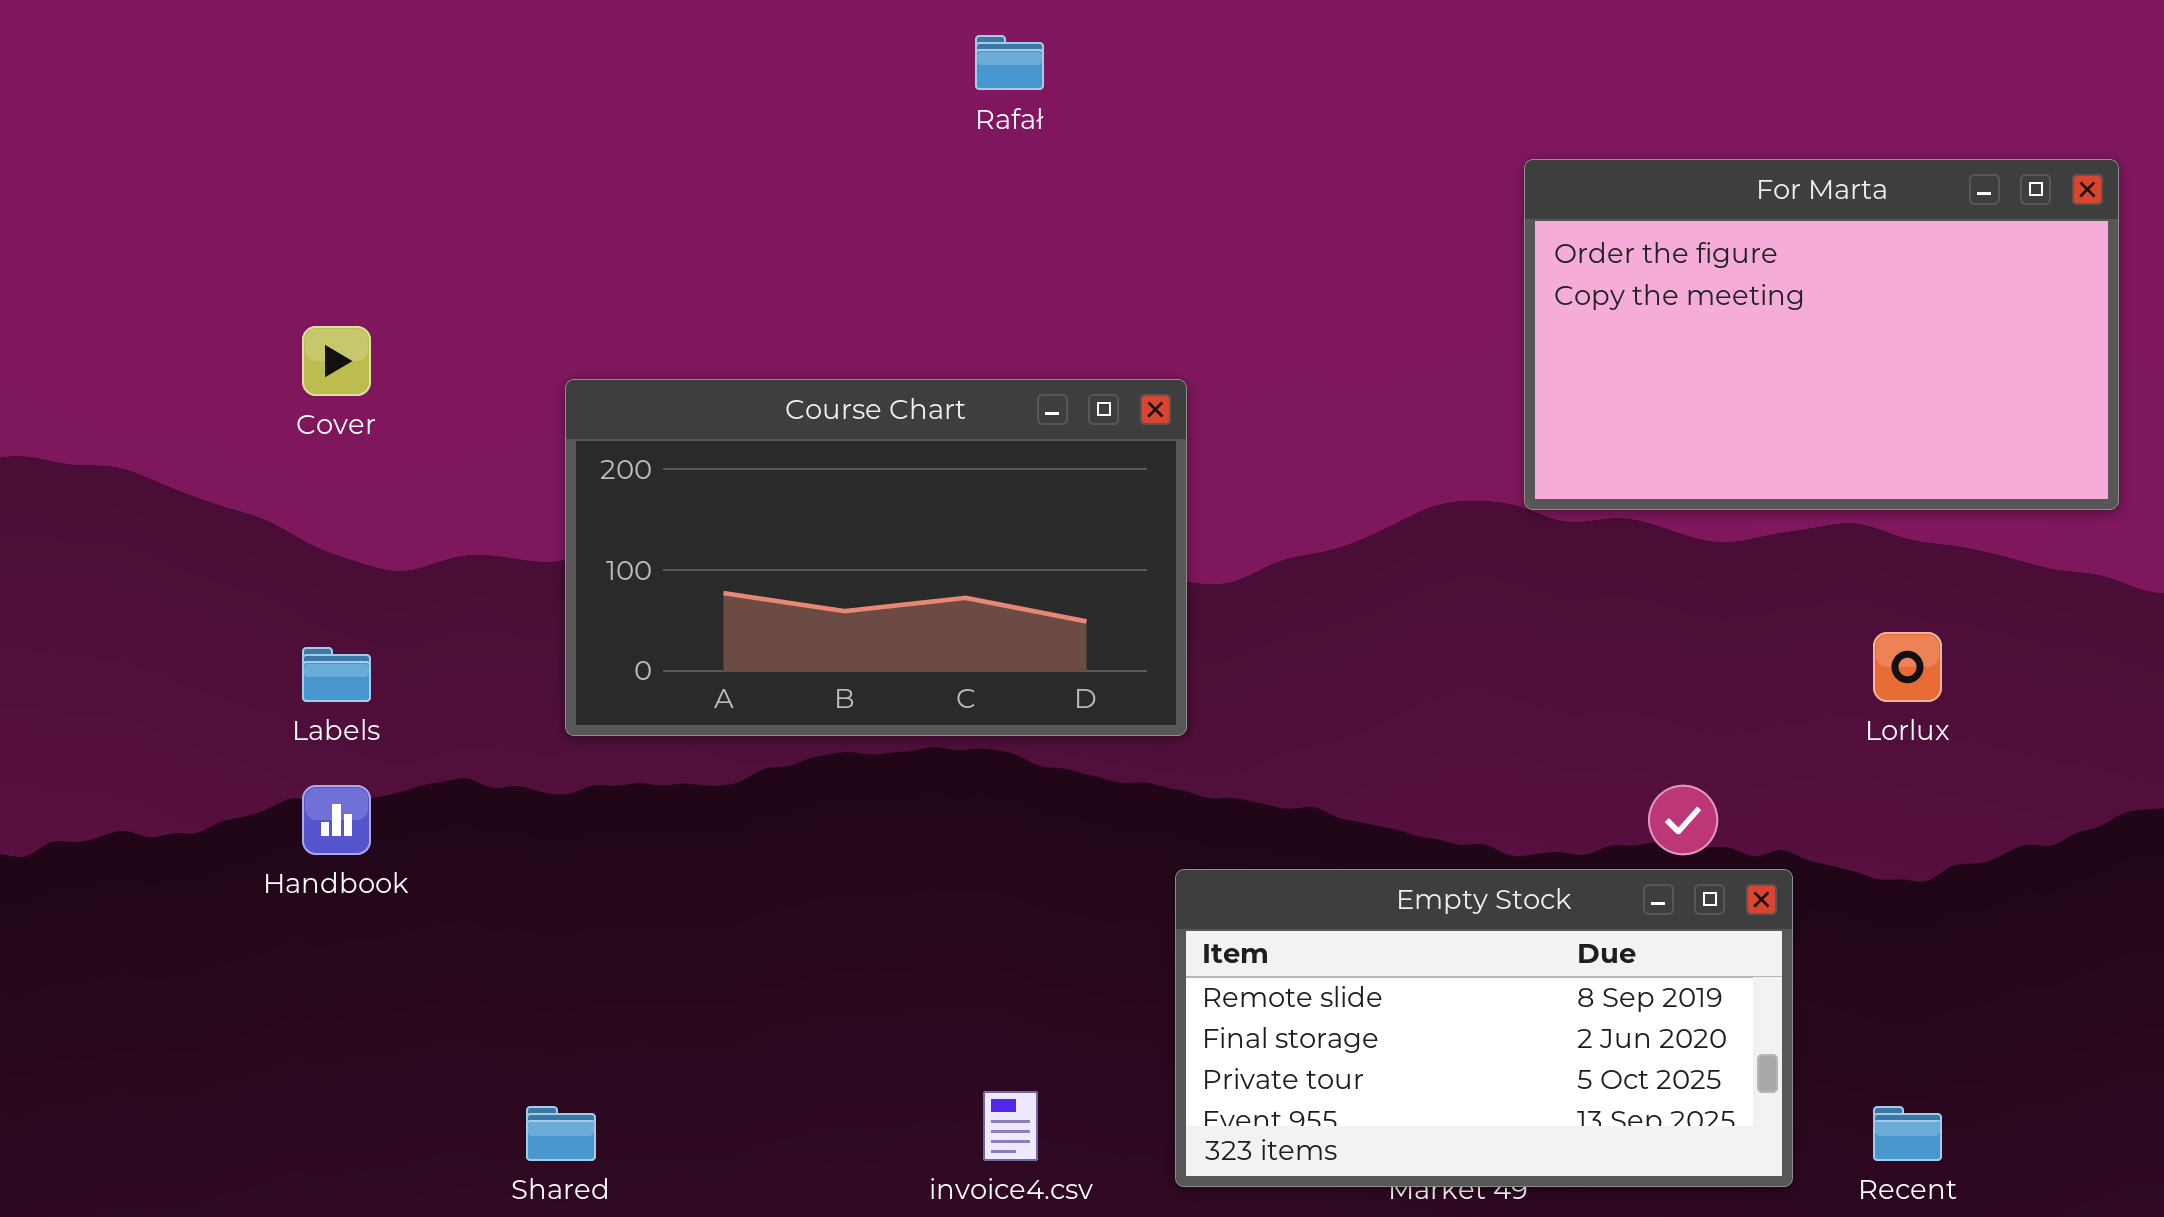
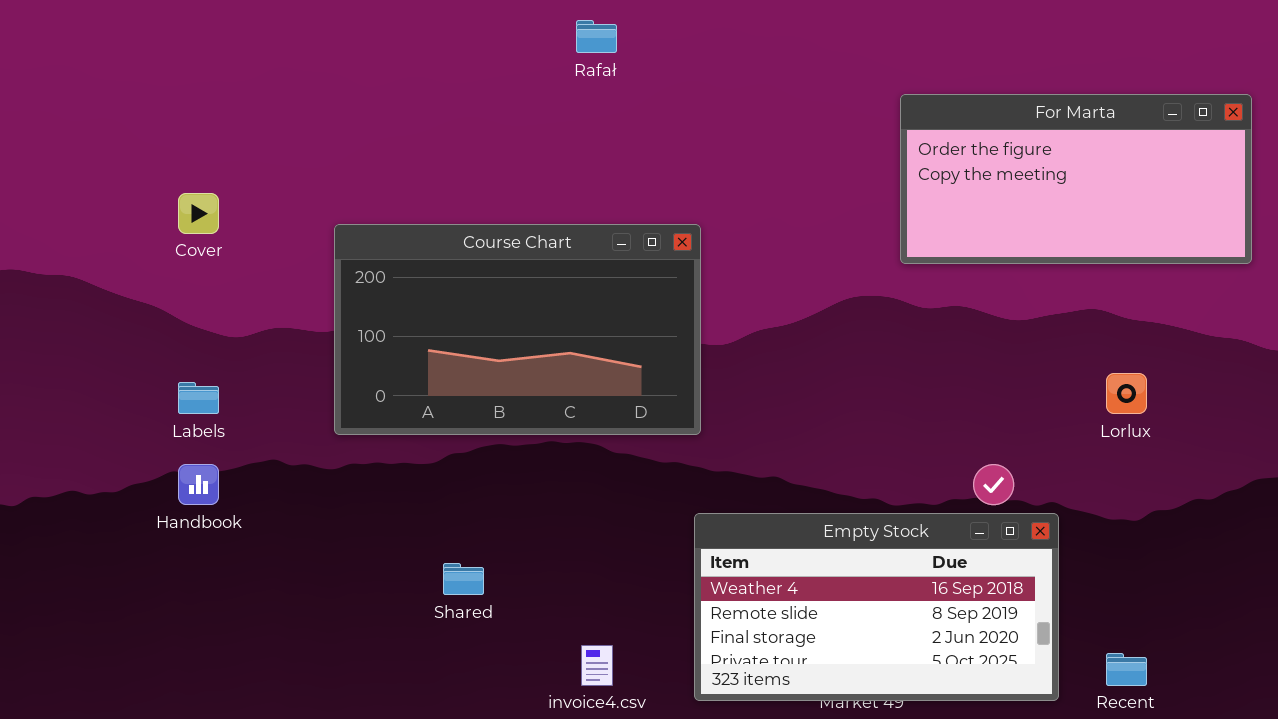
For Marta: [1524,159,2119,510] -> [900,94,1252,264], resized
Empty Stock: [1175,869,1793,1187] -> [694,513,1059,701], scrolled up 1 row
Shared: [526,1106,596,1161] -> [443,563,484,595], moved

